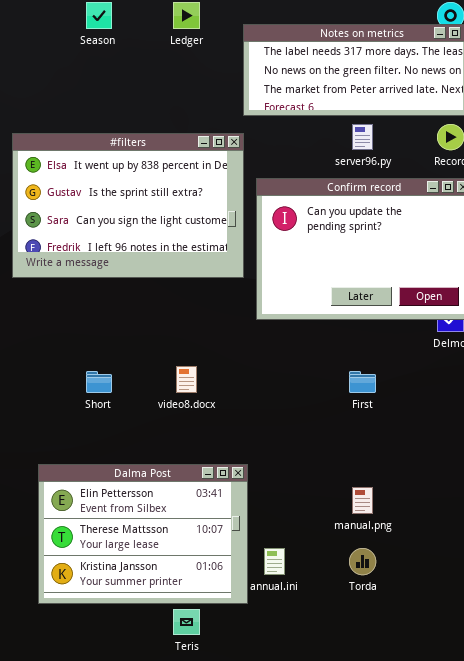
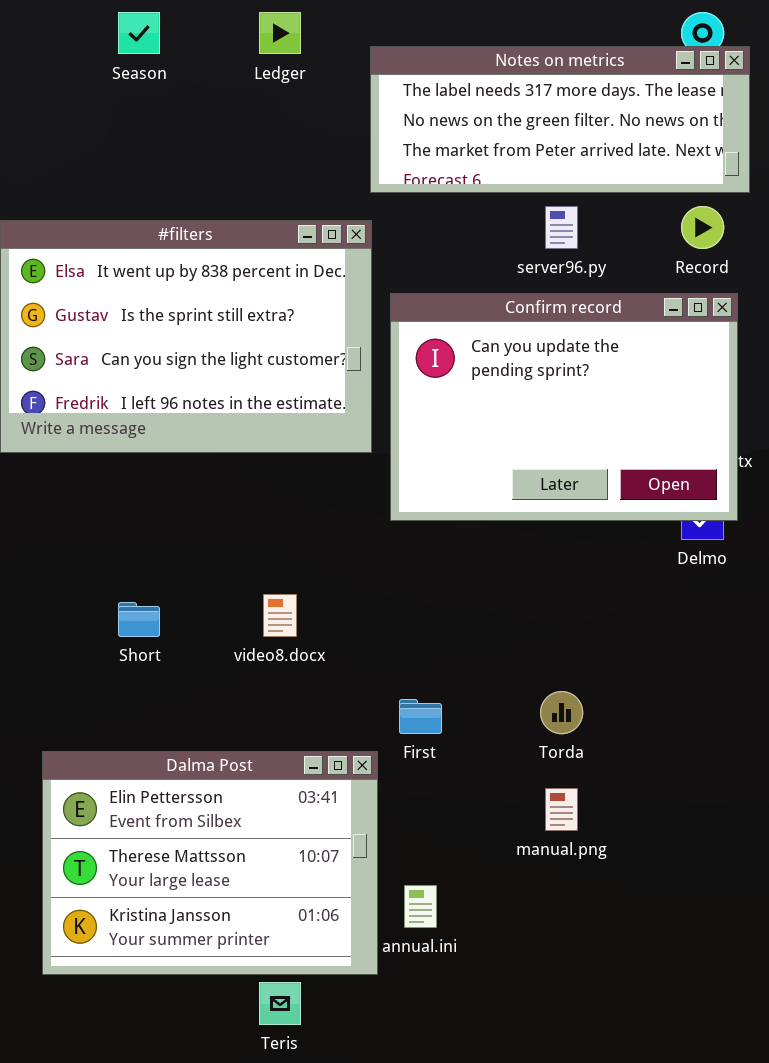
First: [349,371,376,393] -> [399,699,442,734], moved
Torda: [349,548,376,575] -> [540,691,583,734], moved

